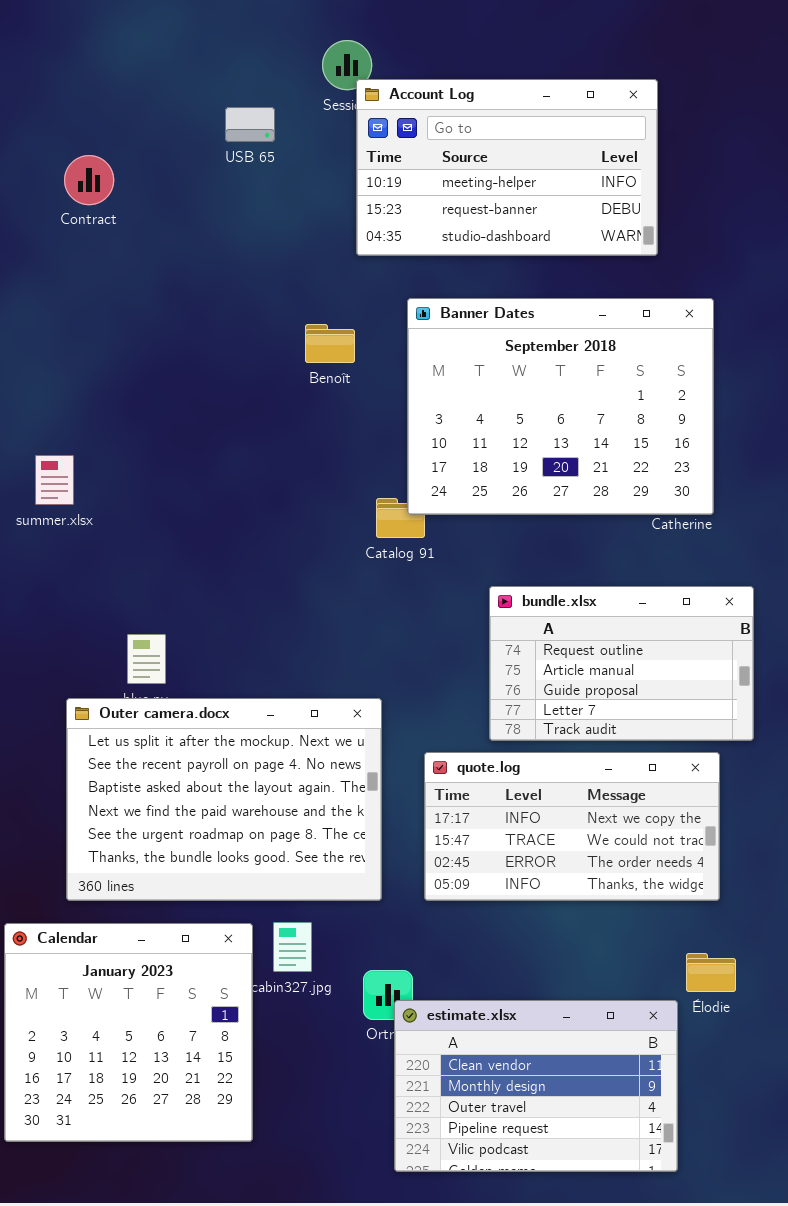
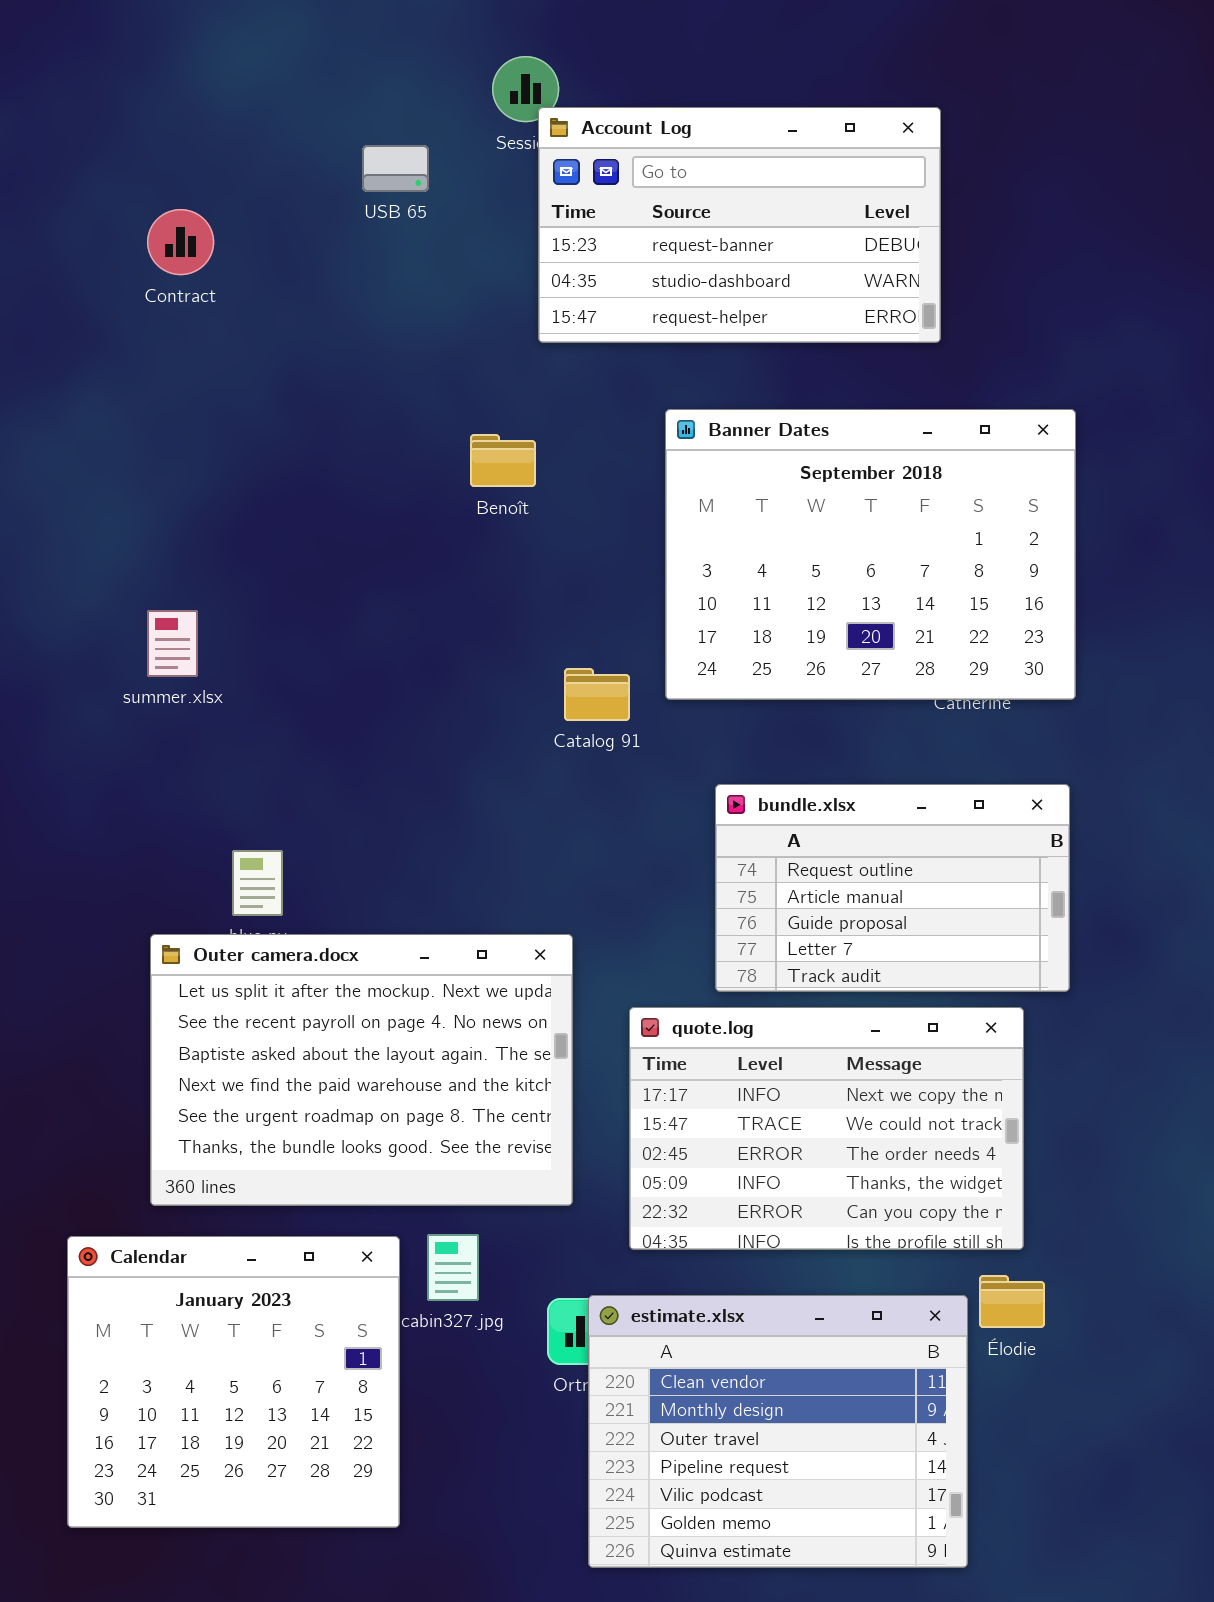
Account Log: [356,79,658,256] -> [538,107,941,343], scrolled down 1 row
Banner Dates: [407,298,714,515] -> [665,409,1076,700], moved
summer.xlsx: [35,455,74,505] -> [147,610,198,677], moved
quote.log: [424,752,720,901] -> [629,1007,1024,1250], resized
estimate.xlsx: [394,1000,678,1172] -> [588,1295,968,1568], resized

